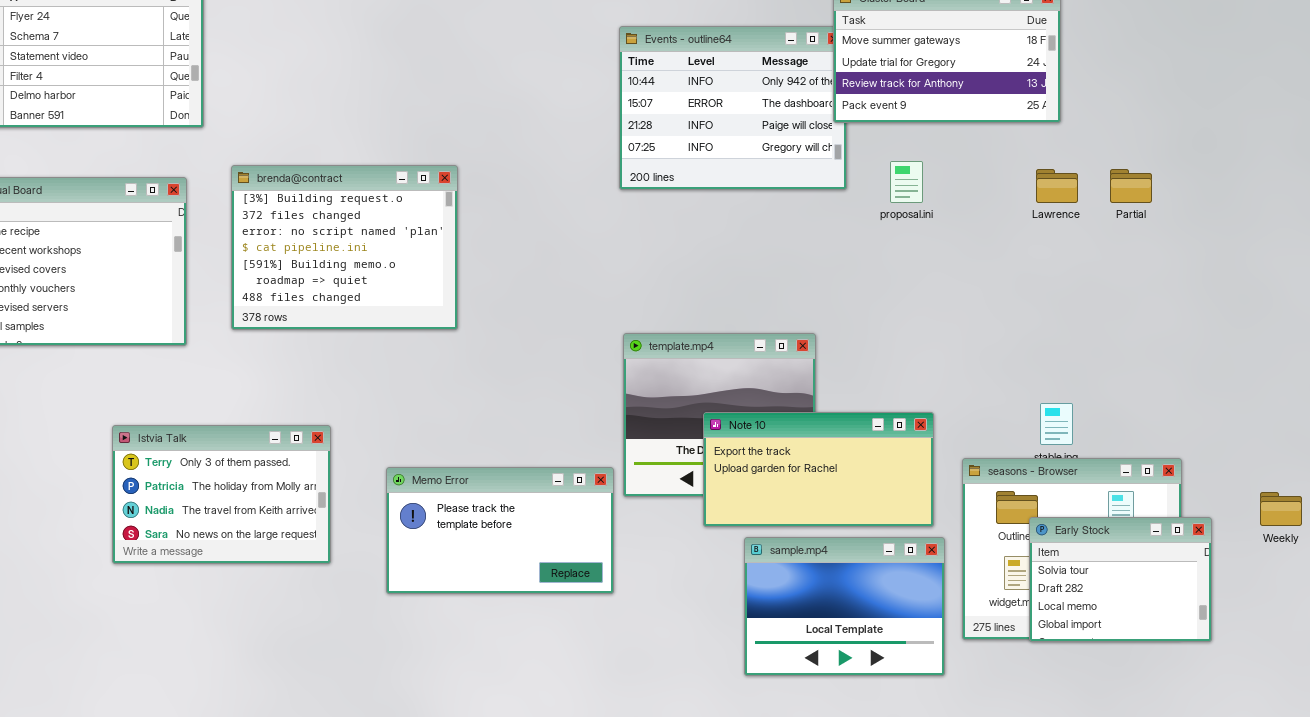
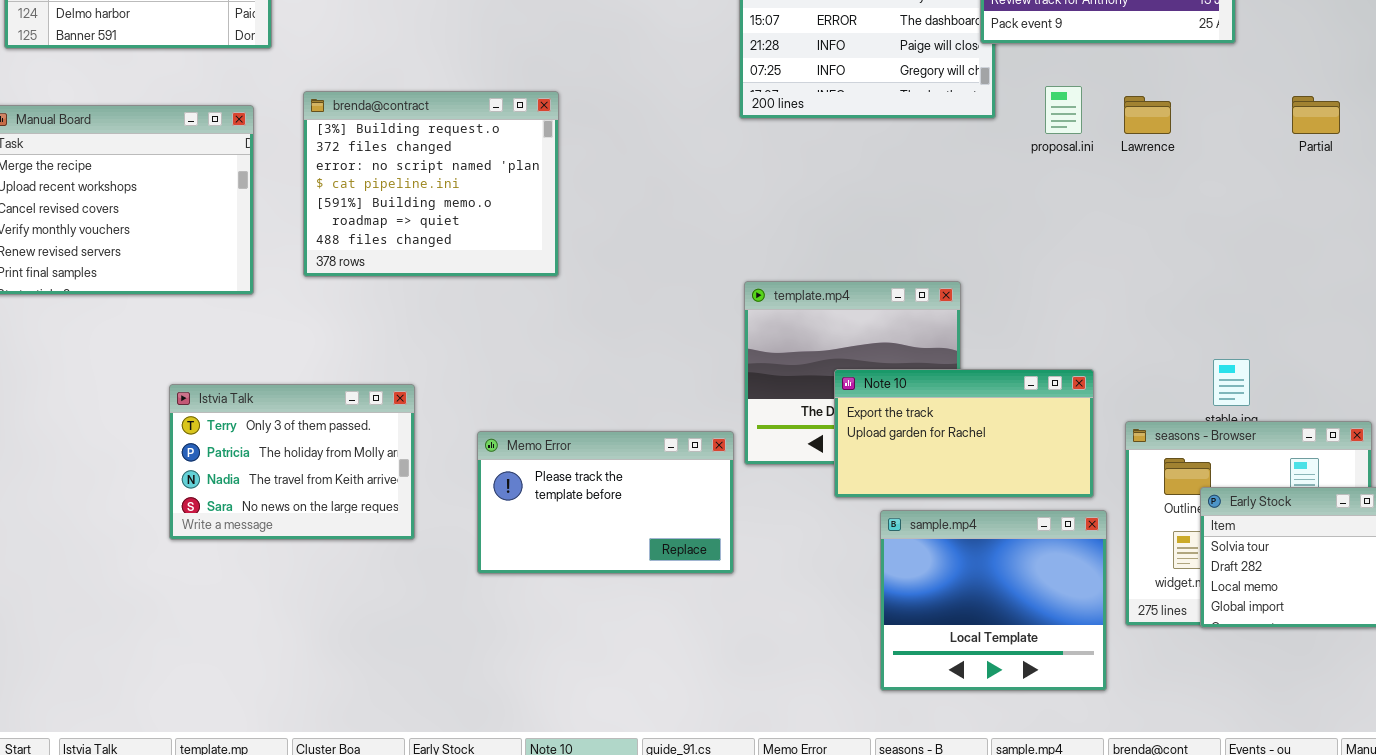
Lawrence: [1036,169,1078,203] -> [1124,96,1171,134], moved
sample.mp4: [744,537,945,676] -> [880,510,1107,691], resized

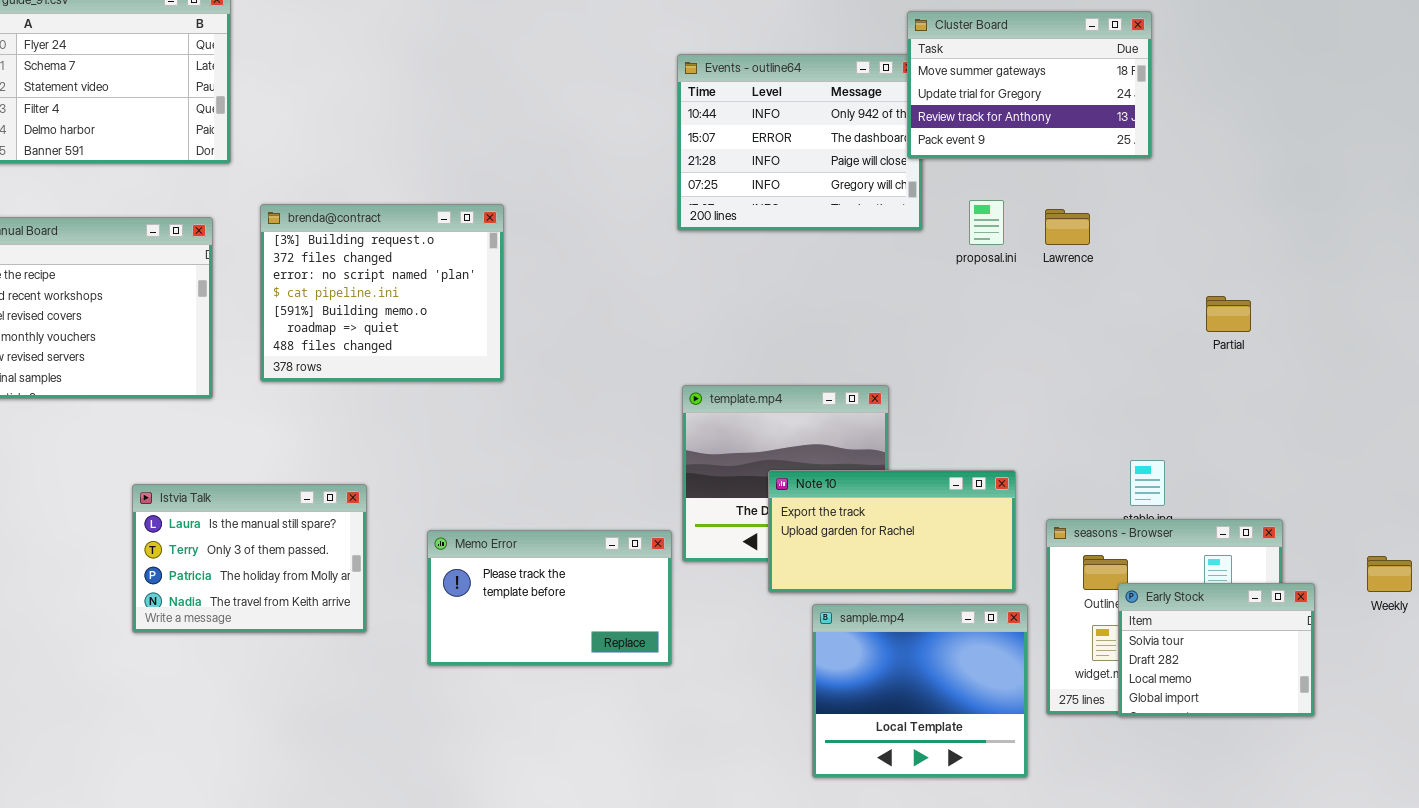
Partial: [1292,96,1340,134] -> [1206,296,1251,332], moved
Istvia Talk: [169,384,415,540] -> [132,484,367,633], scrolled up 1 row

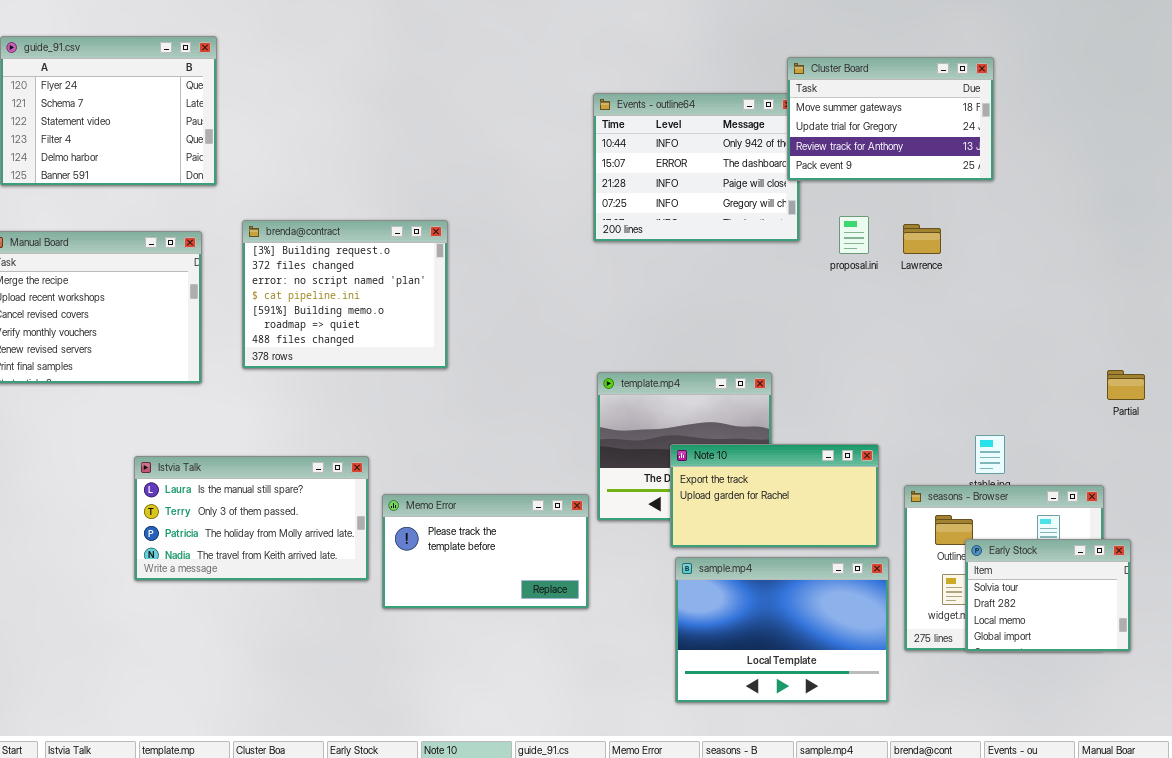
Partial: [1206,296,1251,332] -> [1107,370,1145,400], moved
Istvia Talk: [132,484,367,633] -> [134,456,369,581], resized
sample.mp4: [812,604,1028,778] -> [675,557,889,703], resized

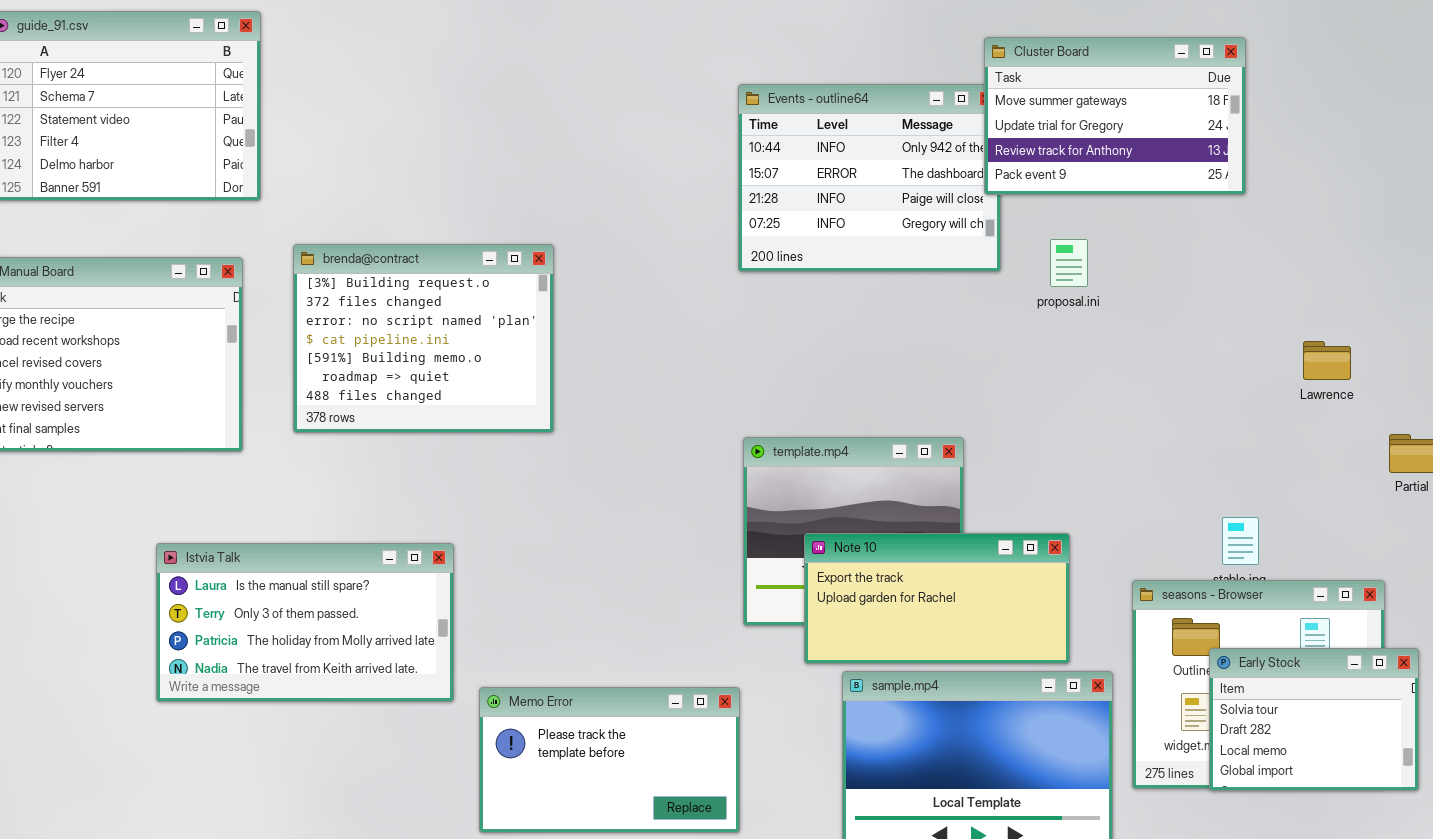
Lawrence: [903,224,941,254] -> [1303,341,1351,380], moved
Note 10: [670,444,879,548] -> [804,533,1070,664], moved
Memo Error: [382,494,589,609] -> [479,687,740,833], moved

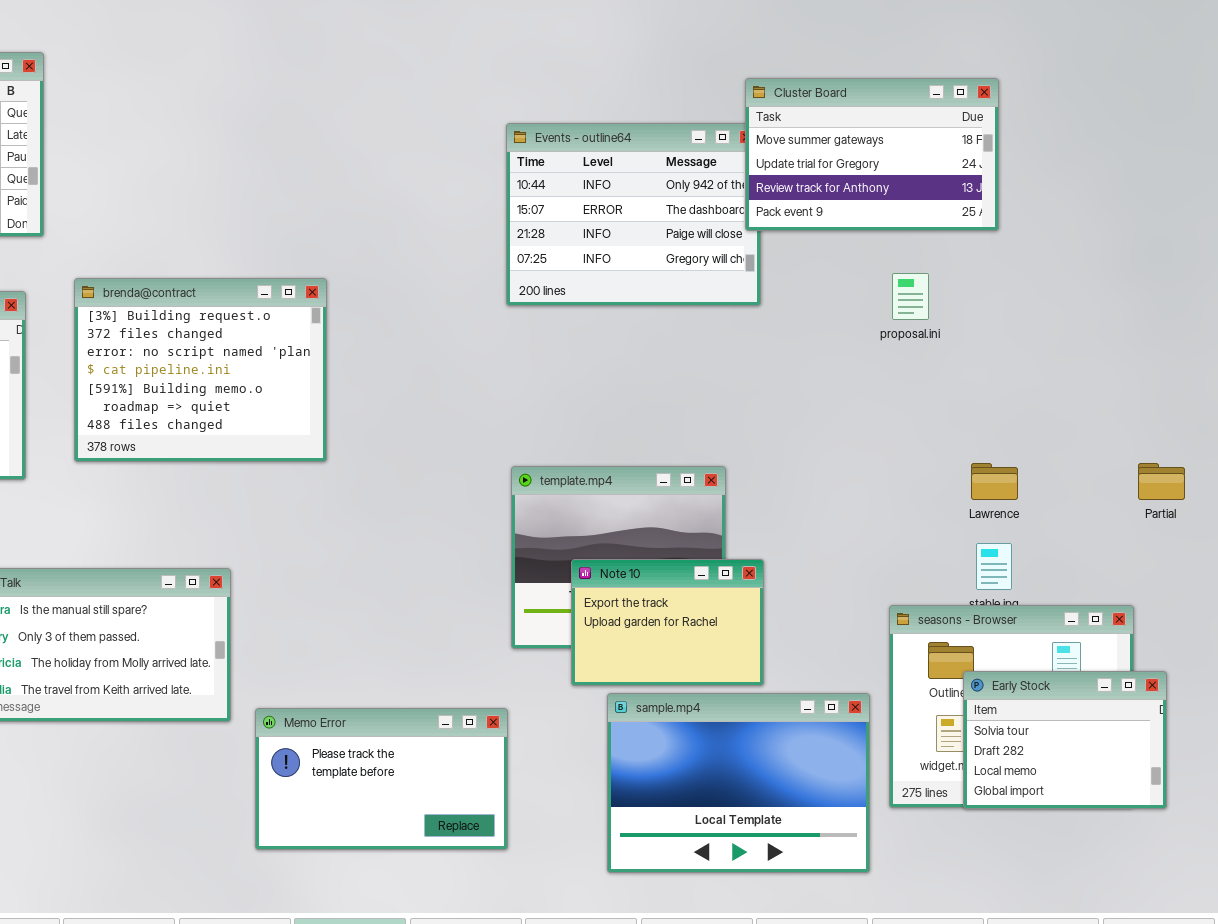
proposal.ini: [1050,239,1088,287] -> [892,273,929,320], moved
Lawrence: [1303,341,1351,380] -> [971,463,1018,500], moved
Note 10: [804,533,1070,664] -> [571,559,764,686], resized

